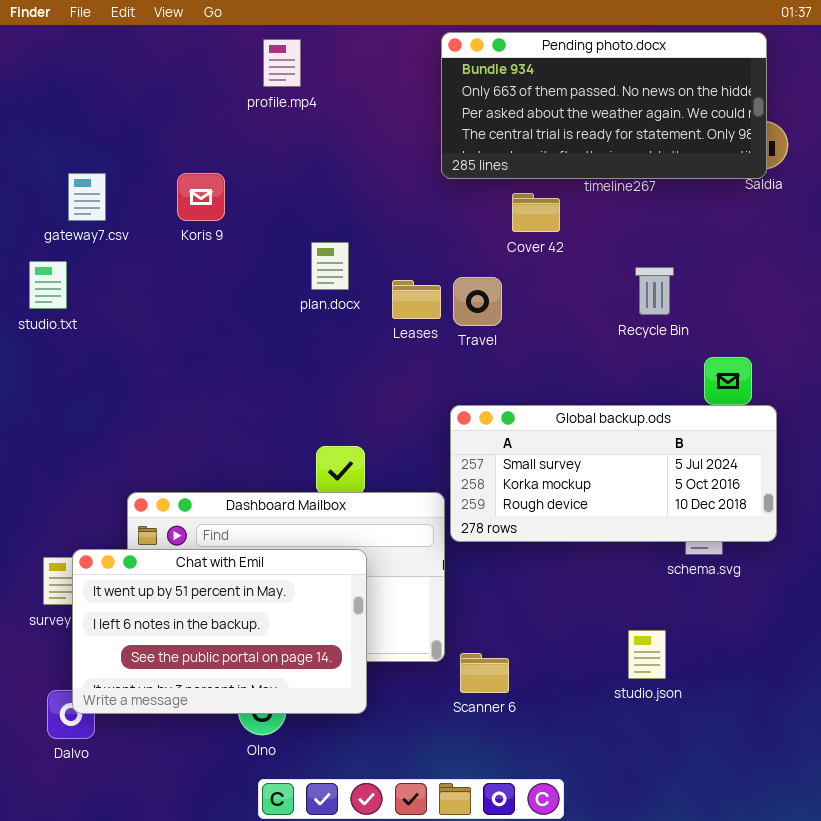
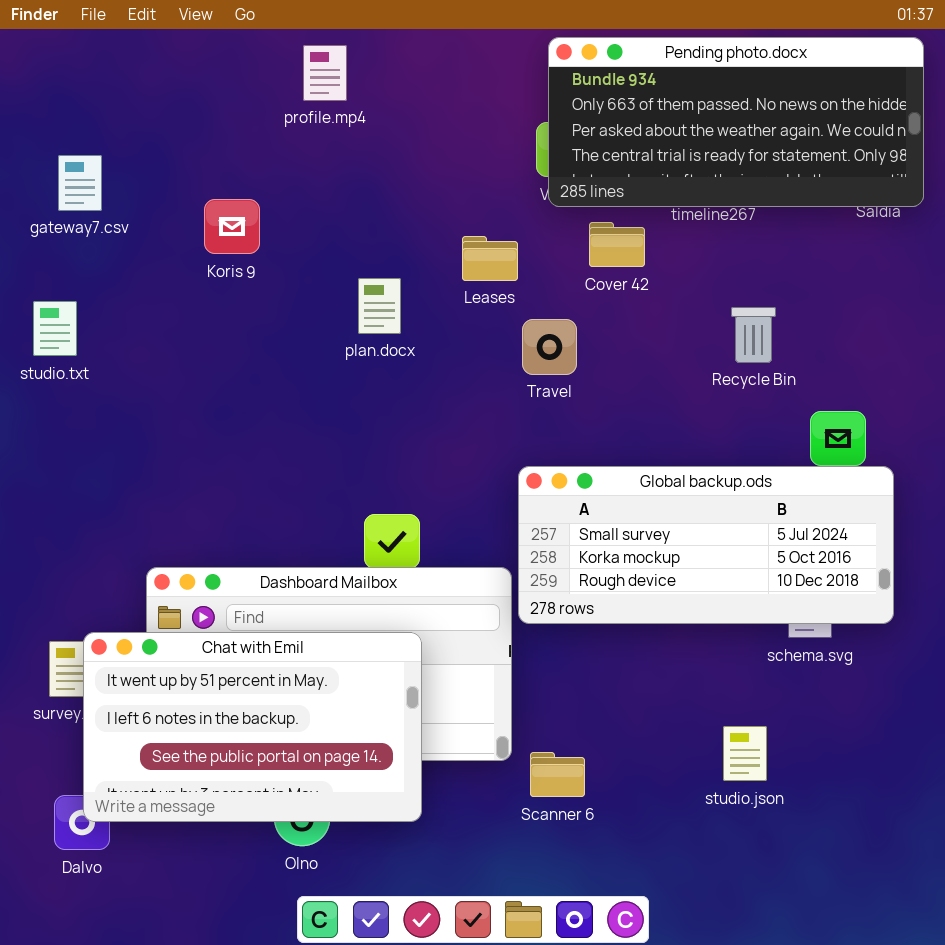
Pending photo.docx: [441,32,767,179] -> [548,37,924,207], moved
gateway7.csv: [68,173,106,221] -> [58,155,102,211], moved
Leases: [392,280,441,319] -> [462,236,518,281], moved

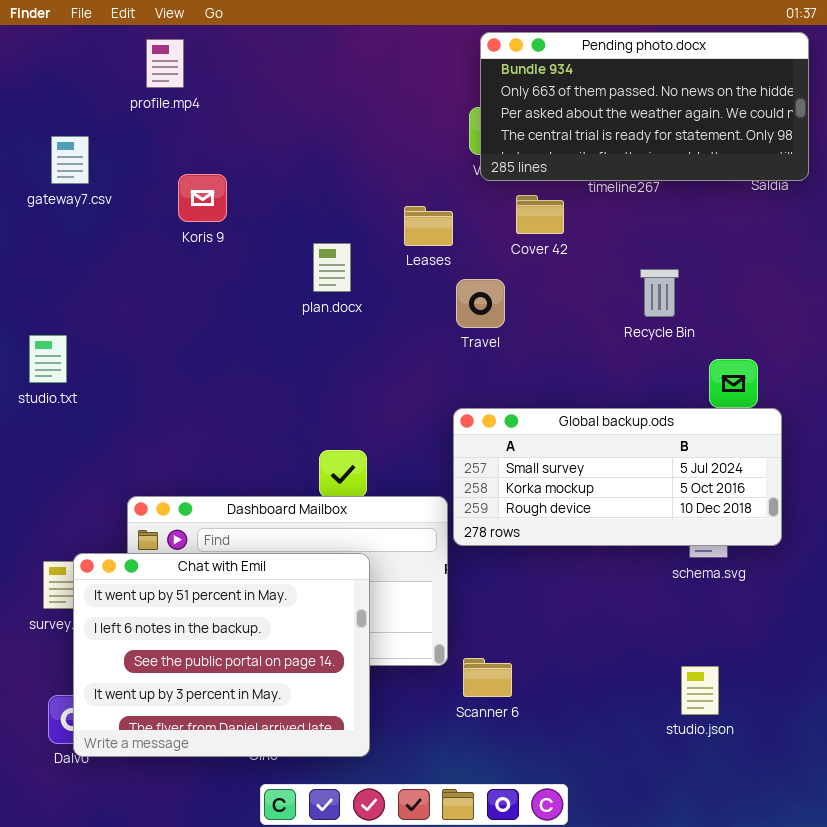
profile.mp4: [303,45,347,101] -> [146,39,184,88], moved
studio.txt: [33,301,77,356] -> [29,335,67,383], moved
Chat with Emil: [83,632,422,822] -> [73,553,370,757], resized
studio.json: [723,726,767,781] -> [681,666,719,715], moved

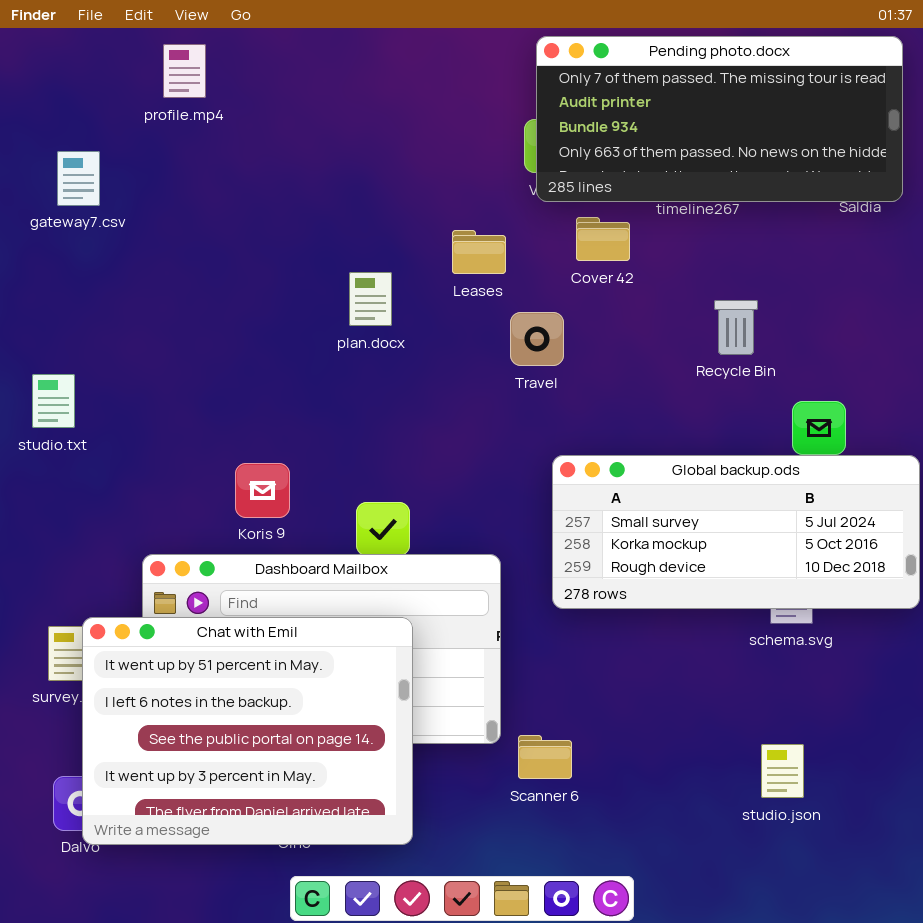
Pending photo.docx: [480,32,809,181] -> [536,36,903,202], scrolled up 2 rows
Koris 9: [178,174,227,222] -> [235,463,290,518], moved
Global backup.ods: [453,408,782,546] -> [552,455,920,609], moved

